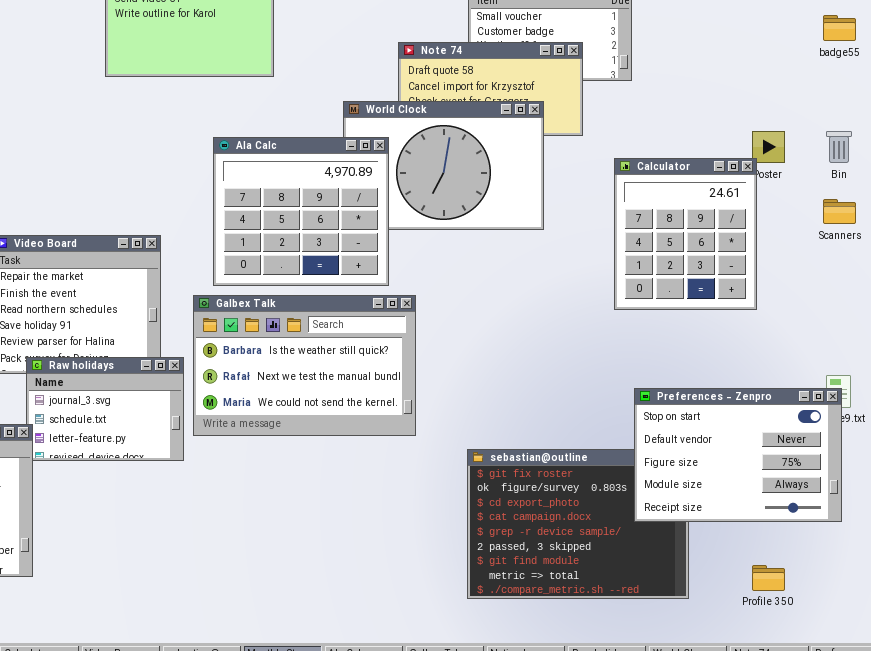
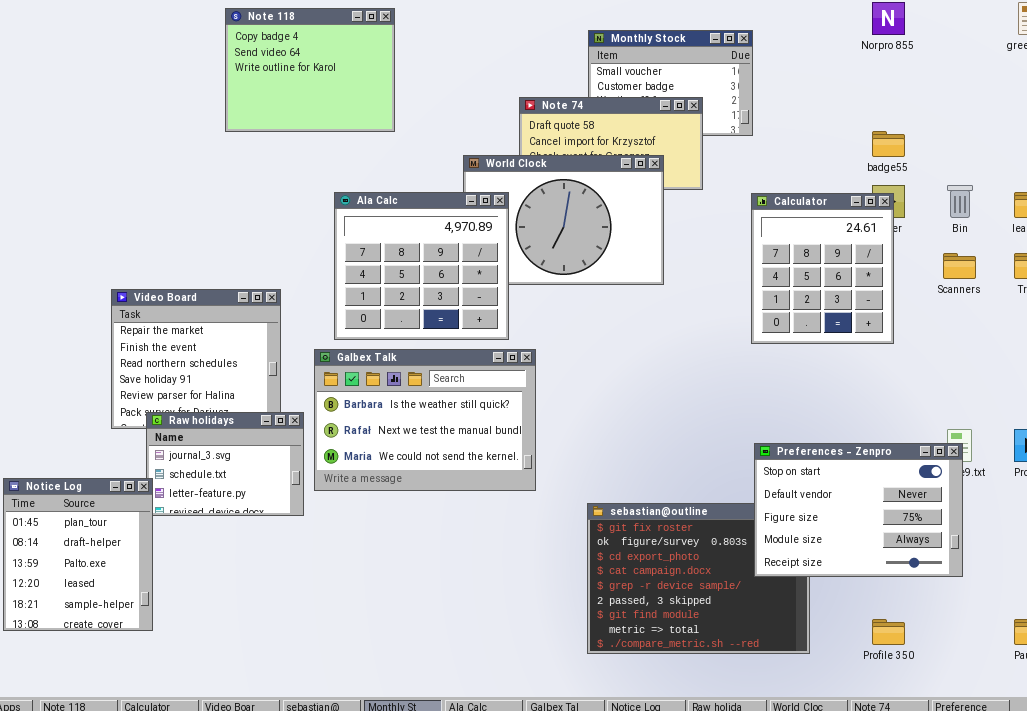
badge55: [823,15,856,41] -> [872,131,905,157], moved
Calculator: [614,158,757,310] -> [751,193,894,344], moved

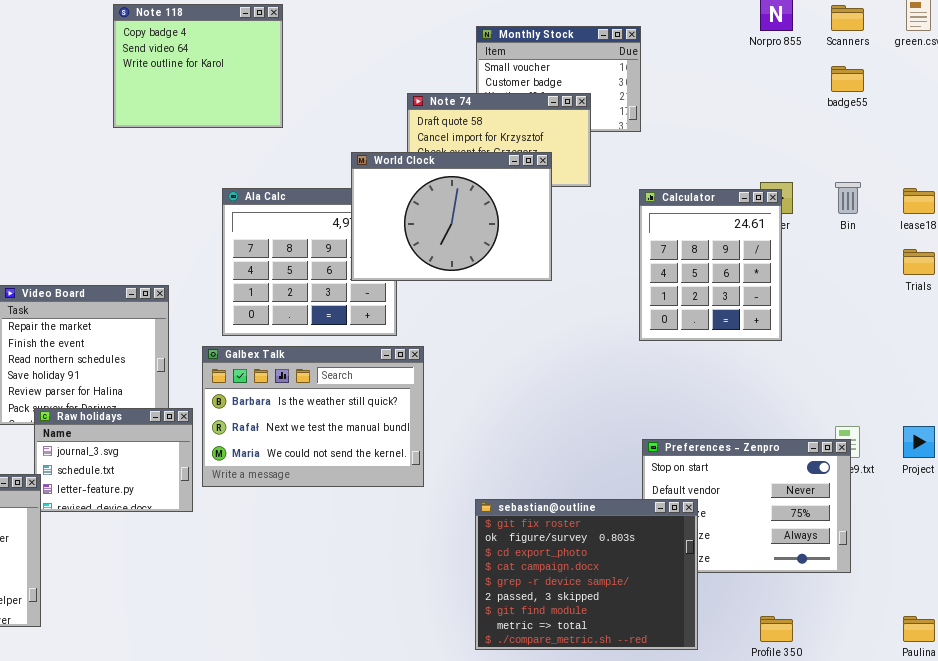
badge55: [872,131,905,157] -> [831,66,864,92], moved
World Clock: [463,155,664,285] -> [351,152,552,281], raised
Scanners: [943,253,976,279] -> [831,5,864,31], moved
sebastian@outline: [587,503,810,654] -> [475,499,698,650], raised

